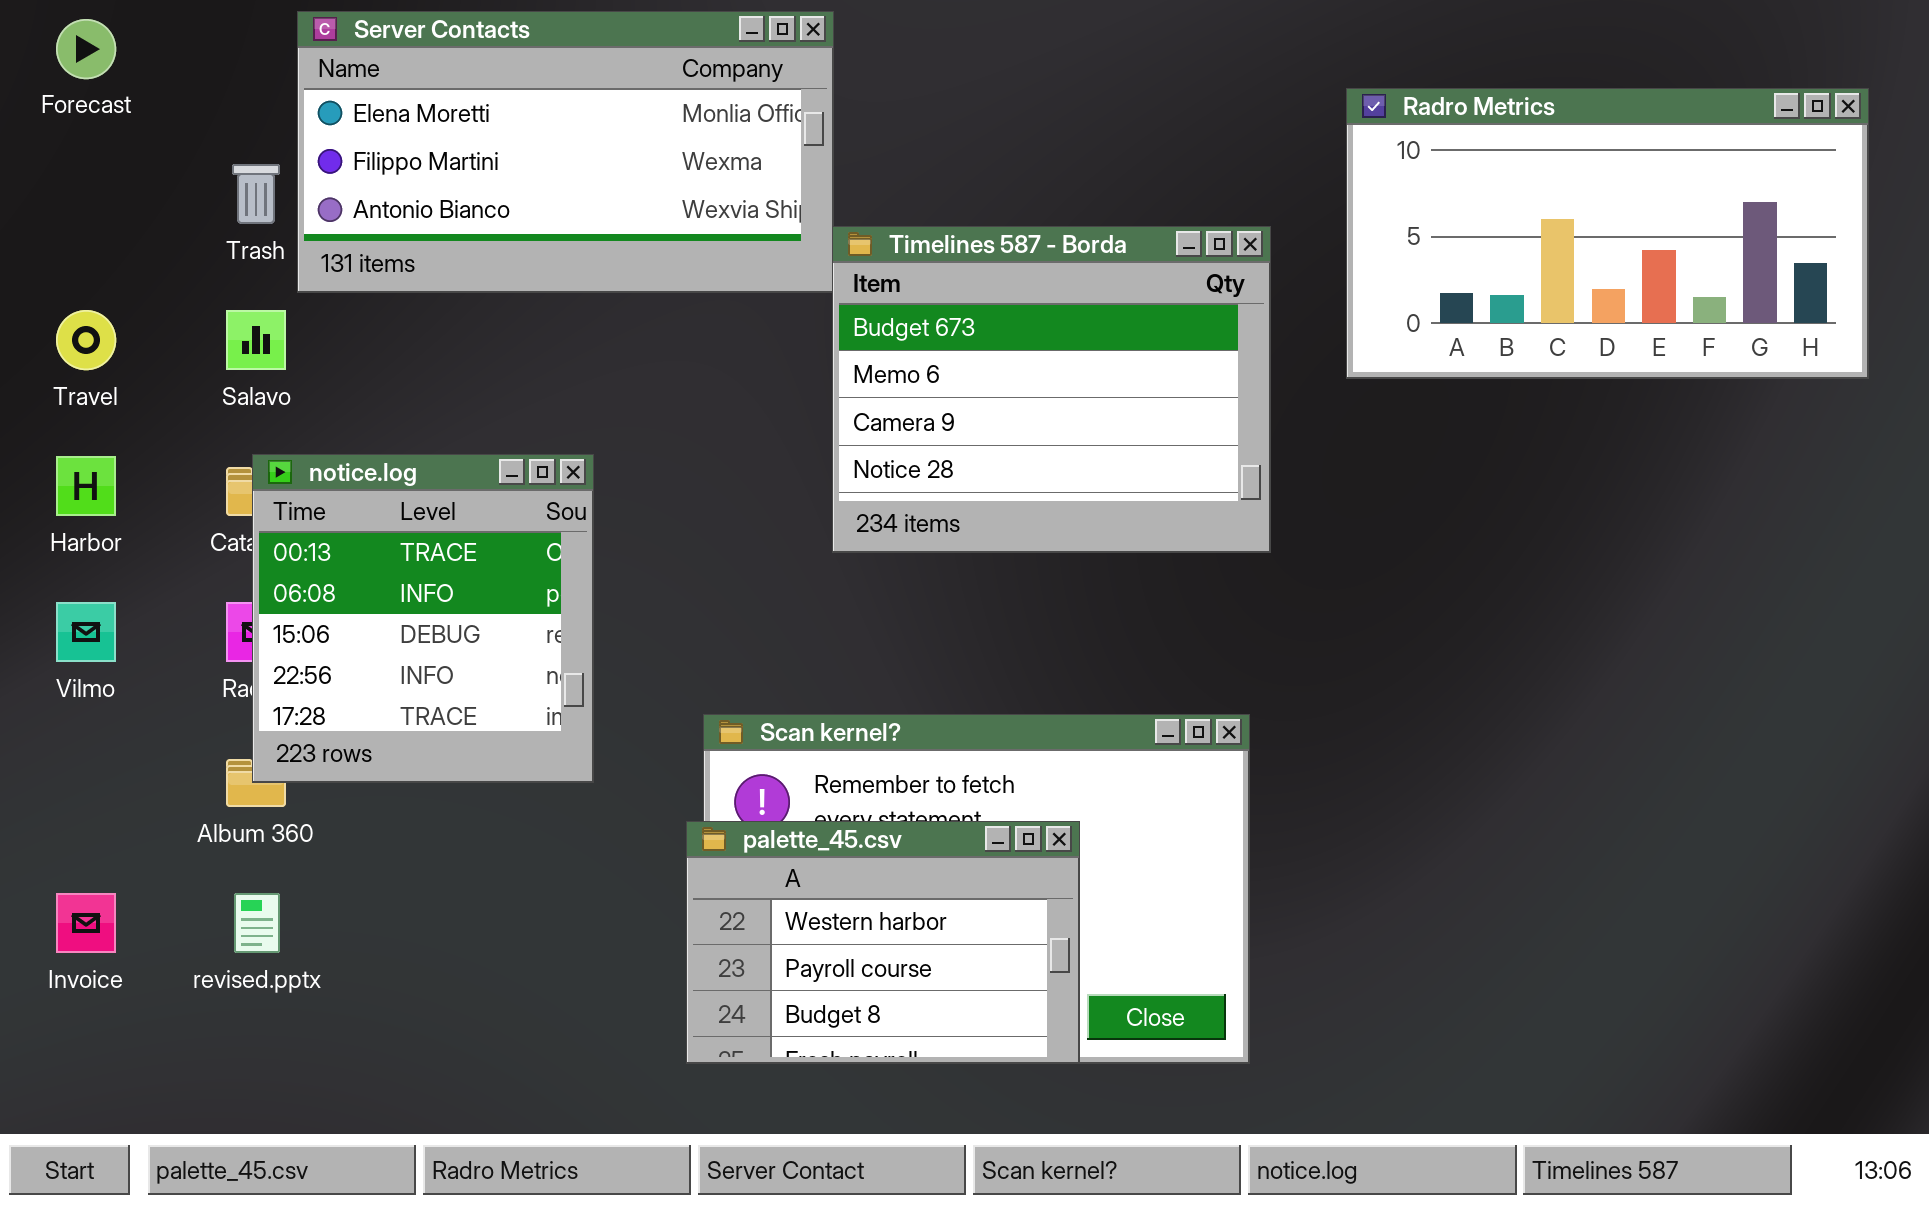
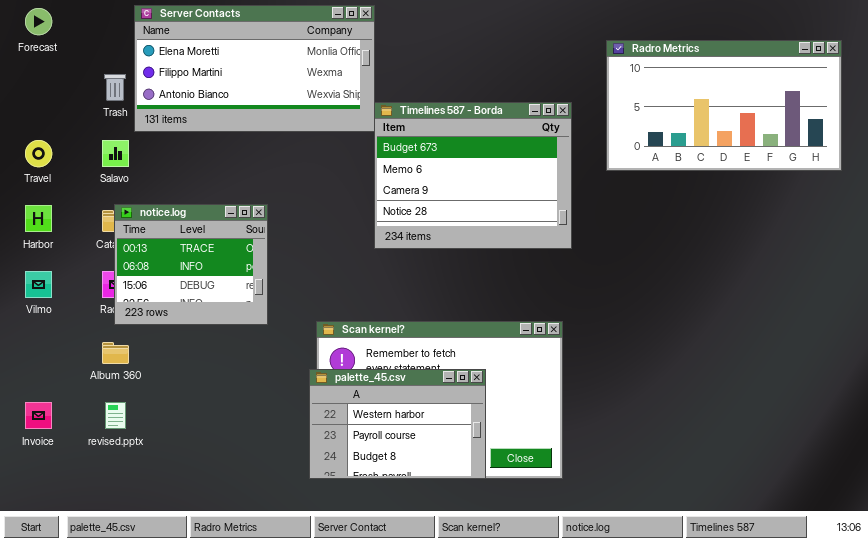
notice.log: [252,454,594,783] -> [114,204,268,325], resized

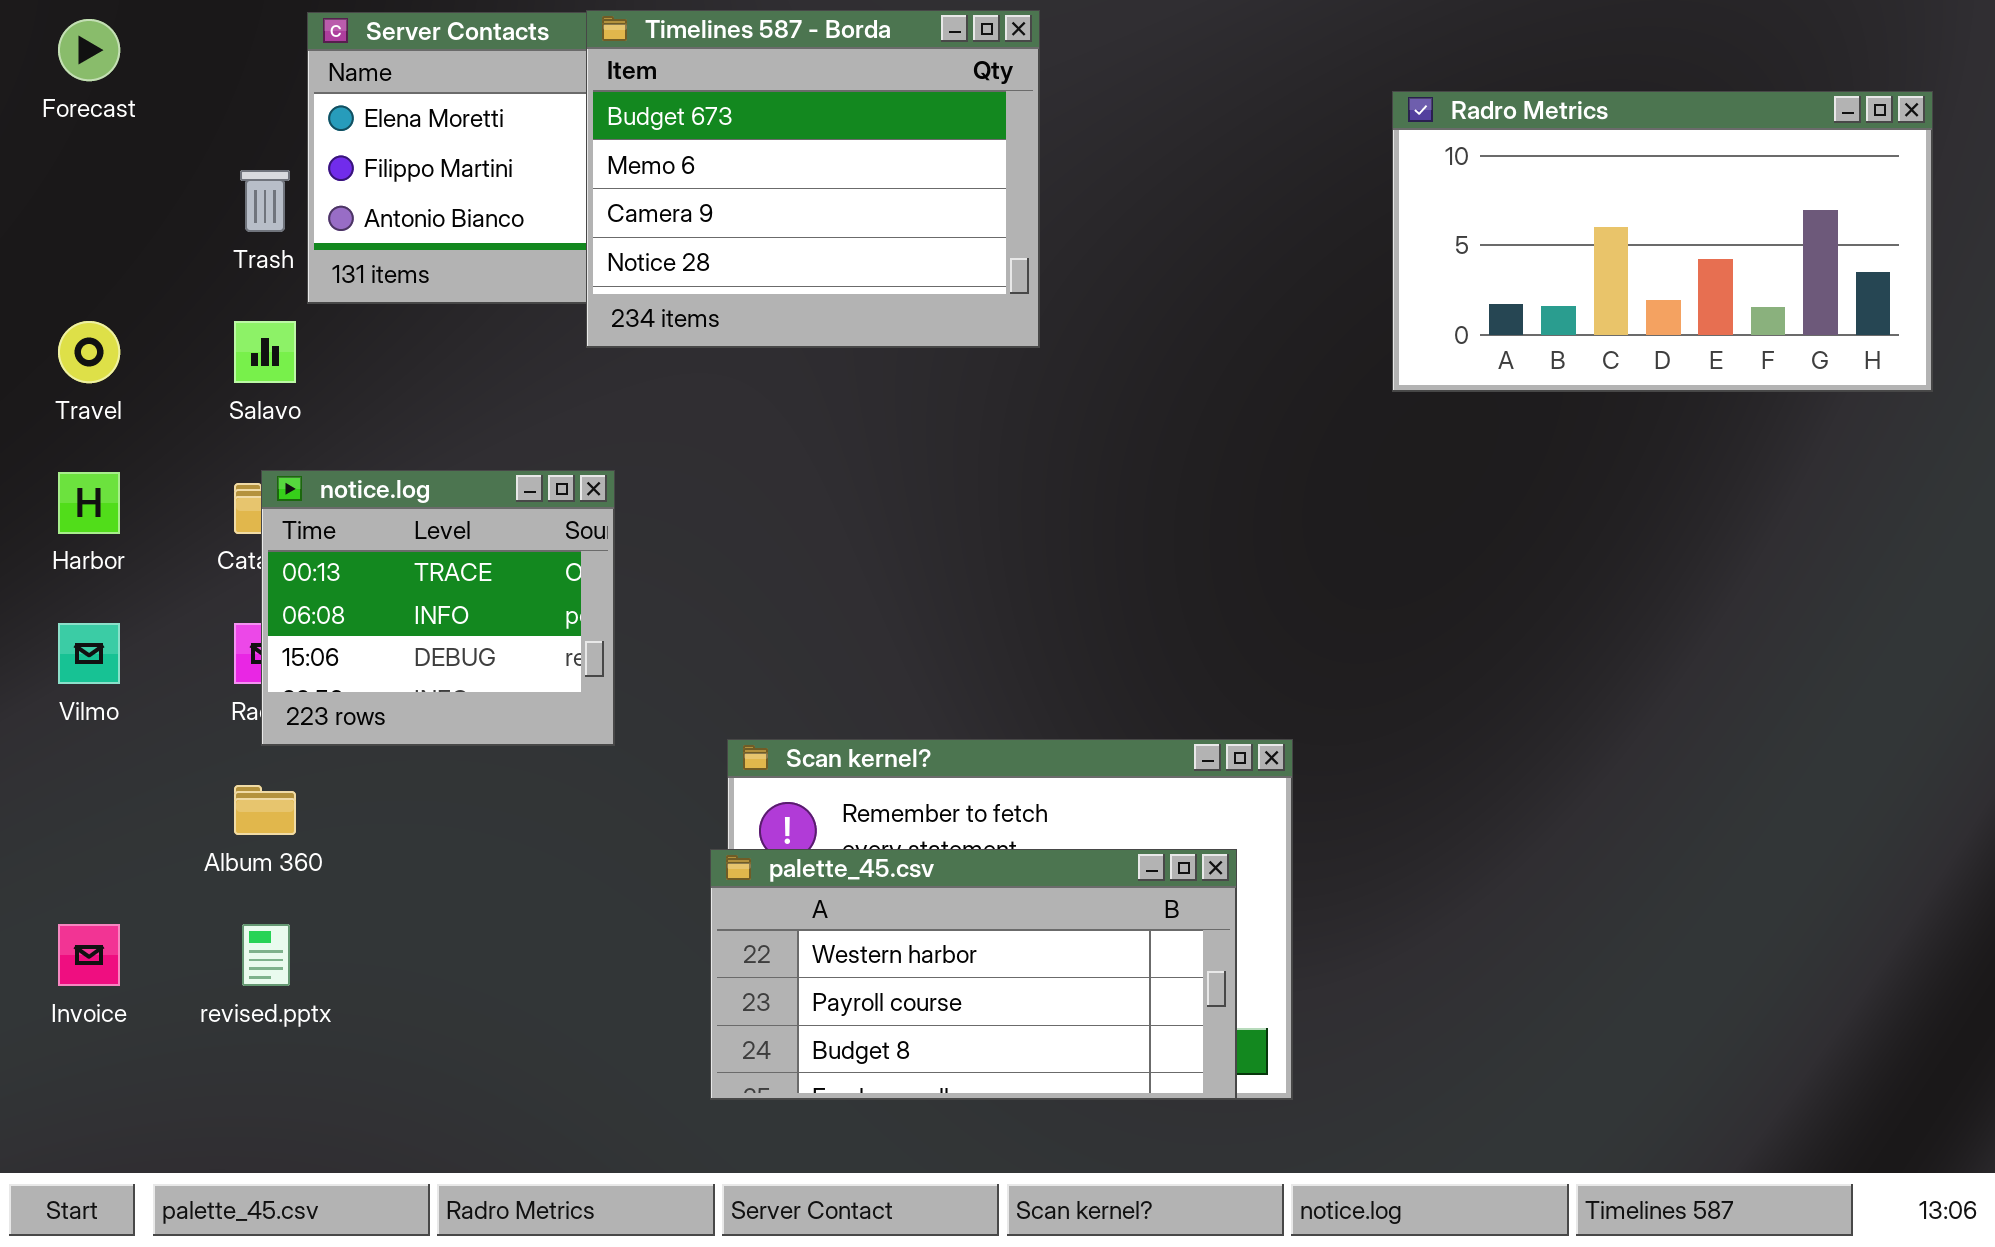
Timelines 587 - Borda: [374,102,572,249] -> [586,10,1040,348], moved
palette_45.csv: [309,369,486,479] -> [710,849,1237,1100], resized

